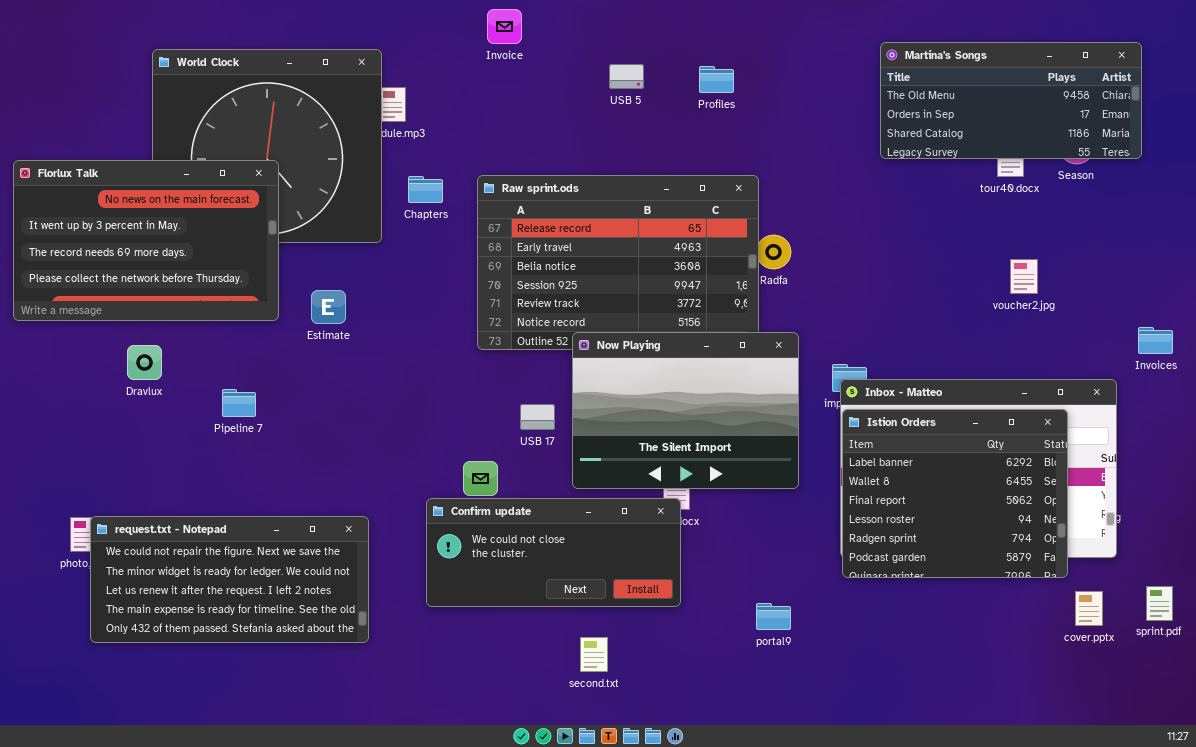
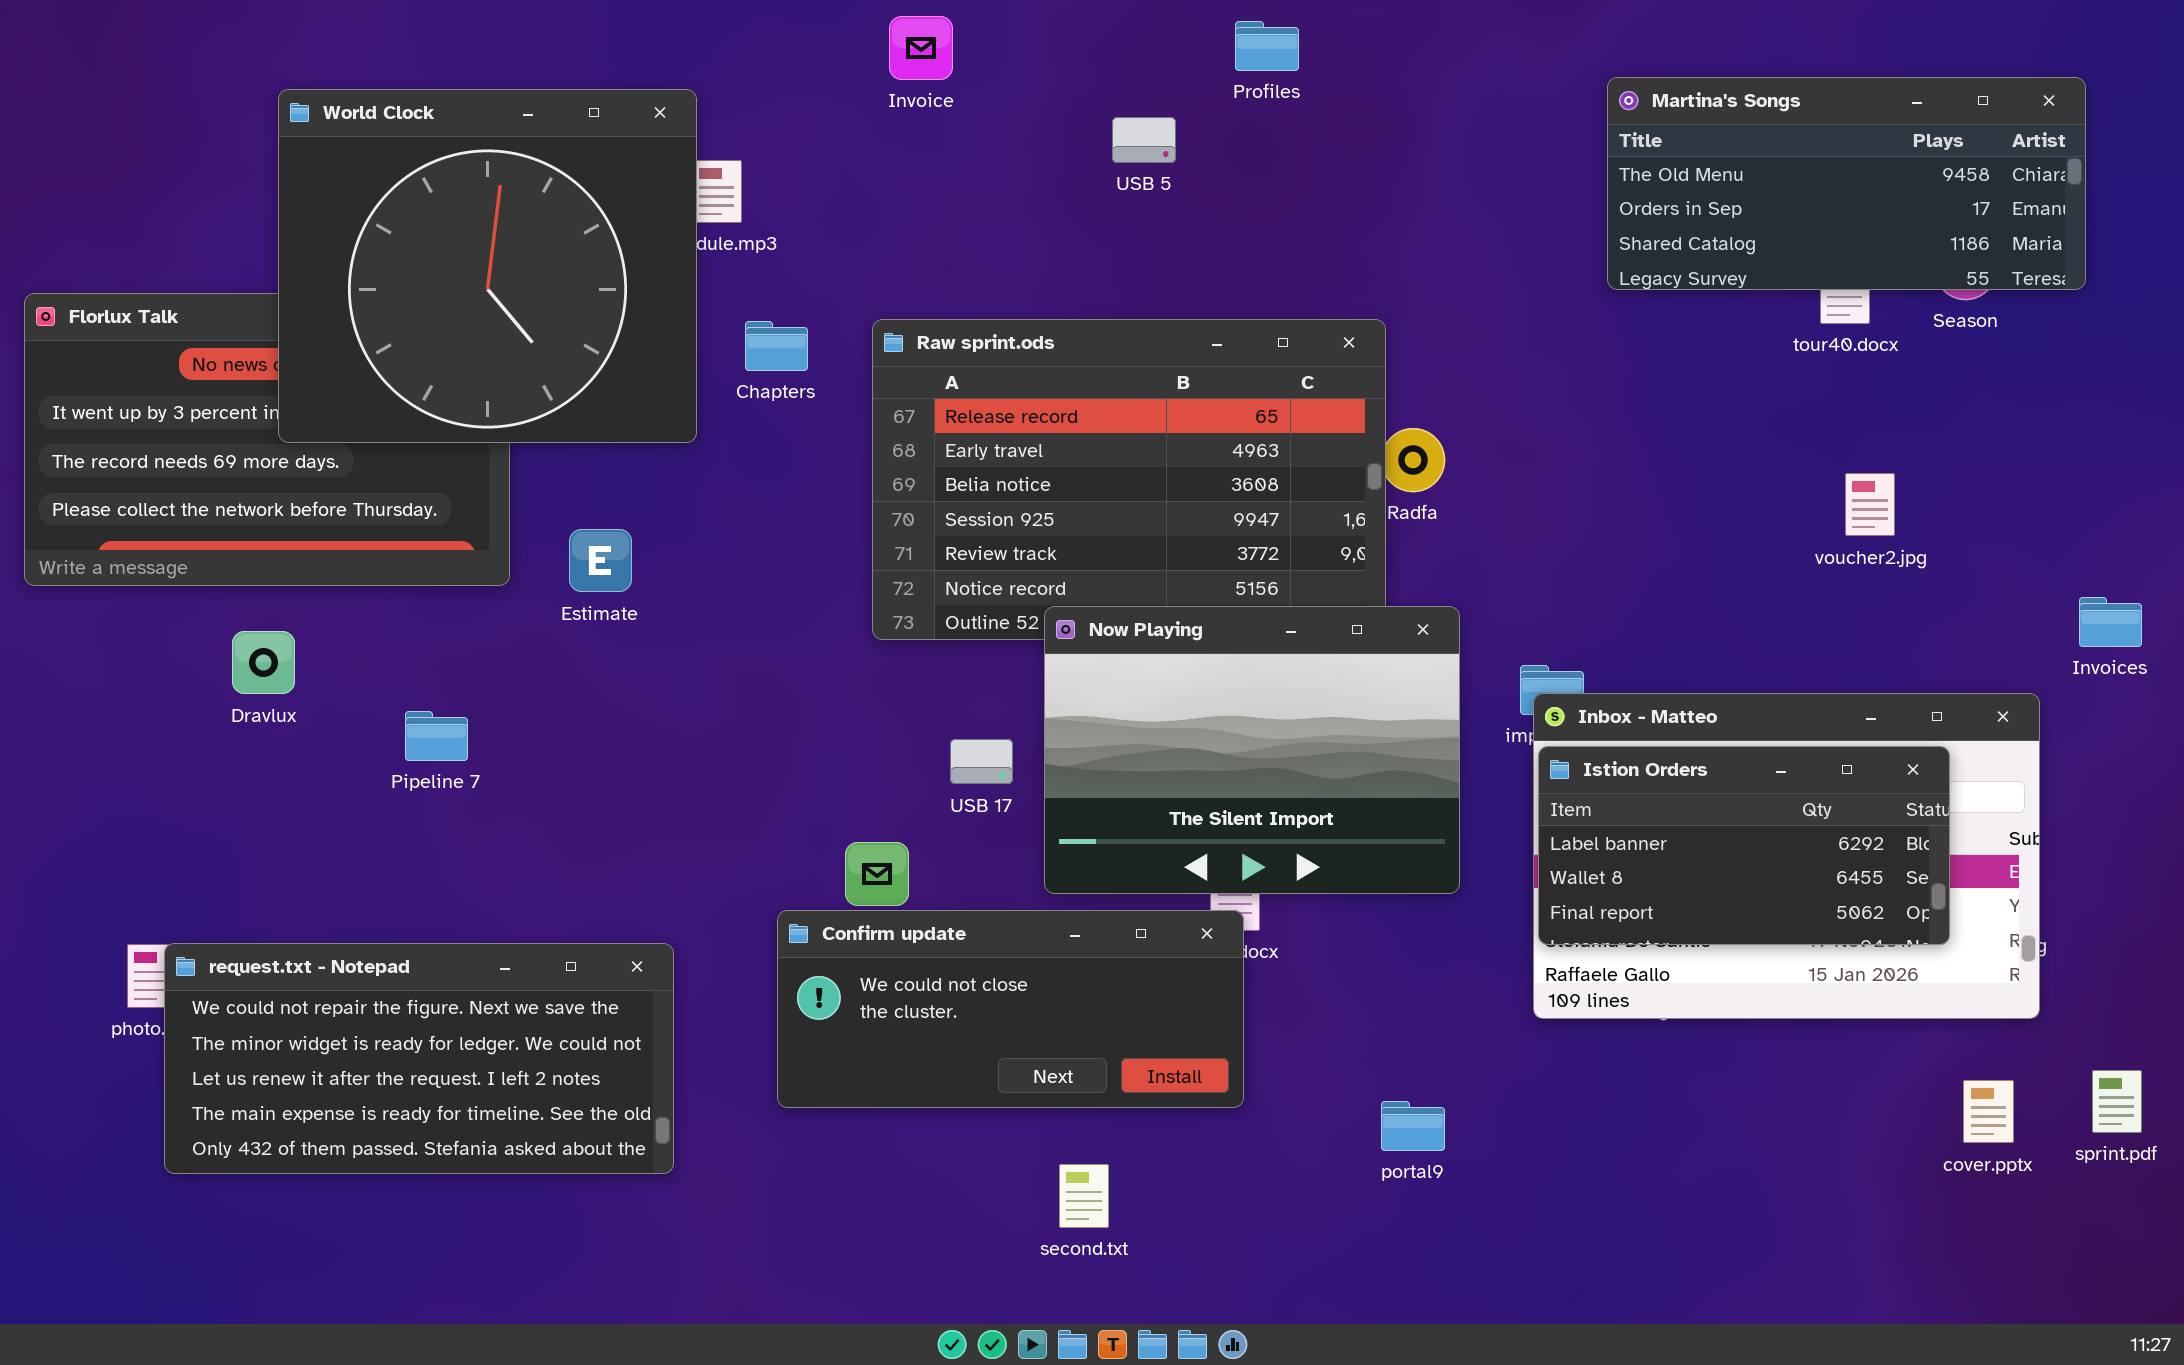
World Clock: [152,49,382,243] -> [278,89,697,443], raised
Profiles: [699,66,734,93] -> [1235,21,1299,71], moved
Istion Orders: [842,409,1068,578] -> [1538,746,1950,945], resized

